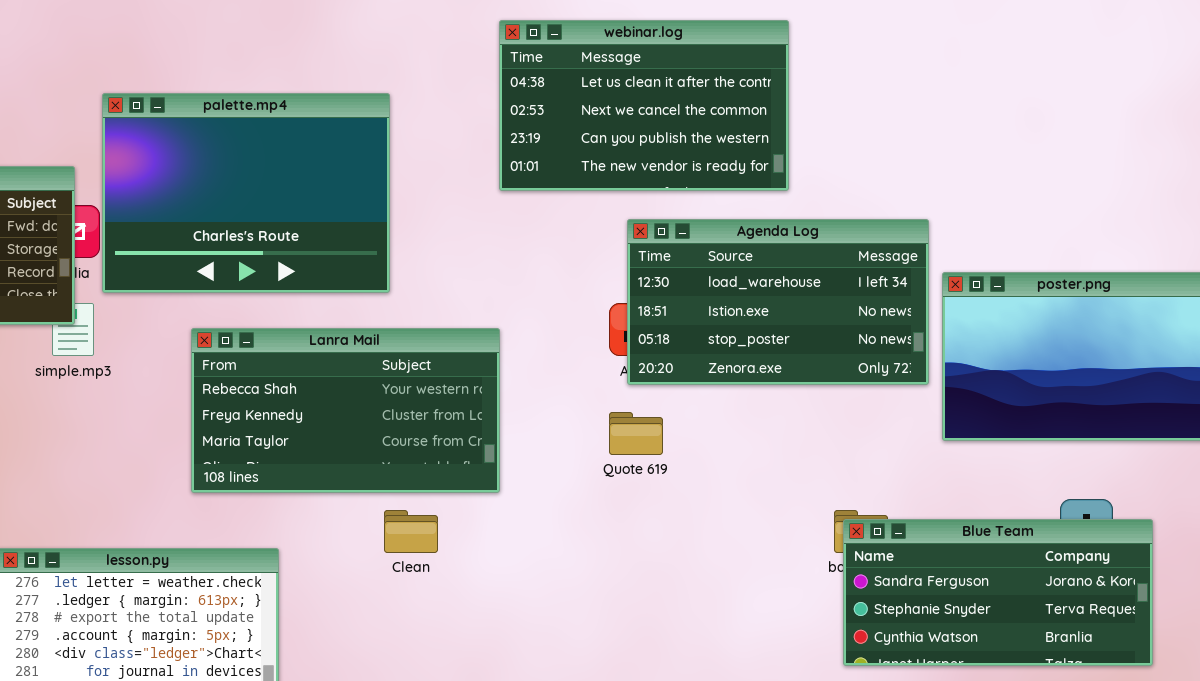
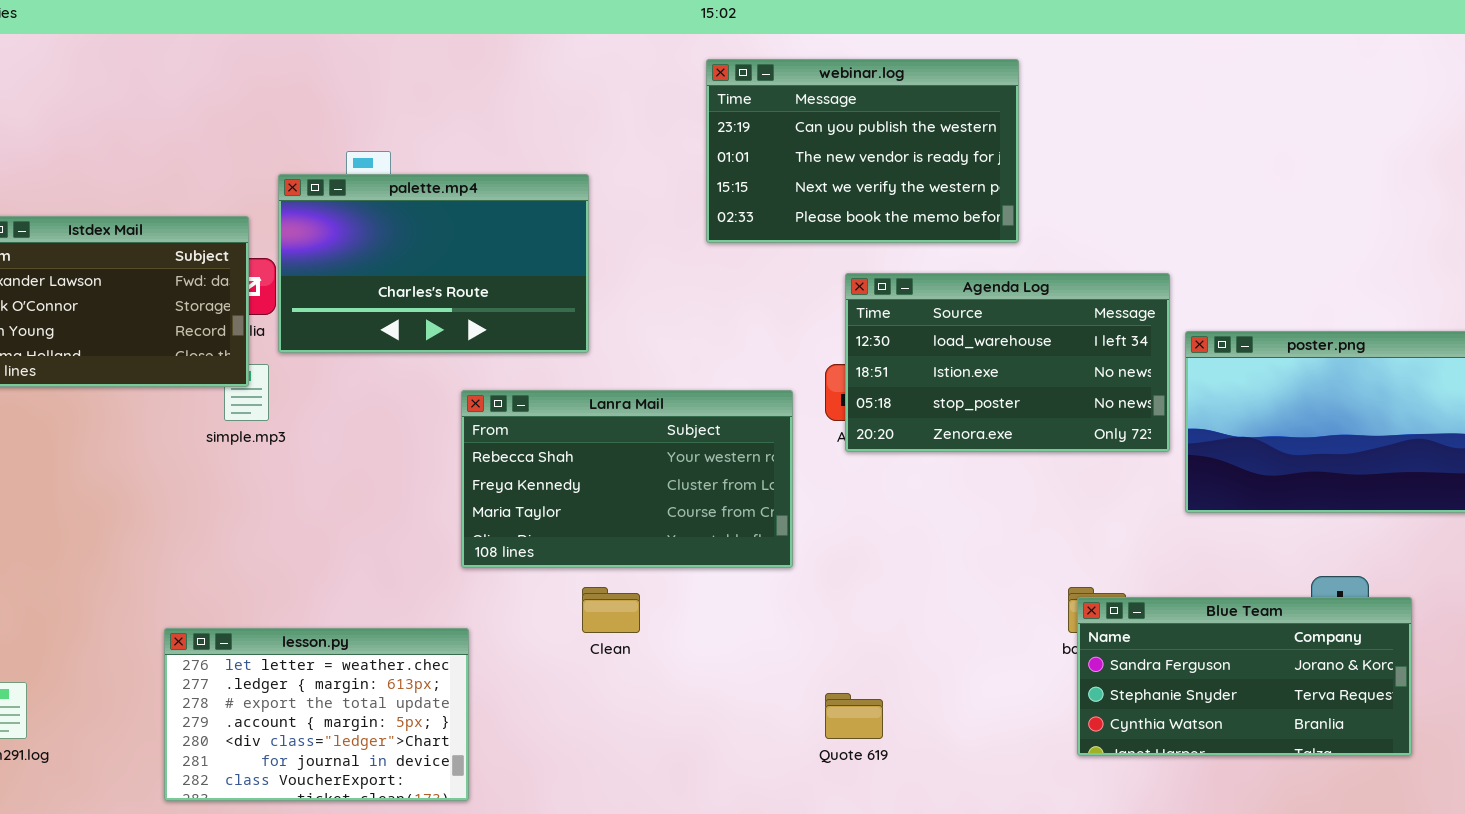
webinar.log: [499,20,789,191] -> [706,59,1019,243], scrolled down 2 rows
palette.mp4: [102,93,390,293] -> [278,174,589,353], resized
Lanra Mail: [191,328,500,493] -> [461,390,793,568], moved
Quote 619: [609,412,663,455] -> [825,693,883,739], moved

